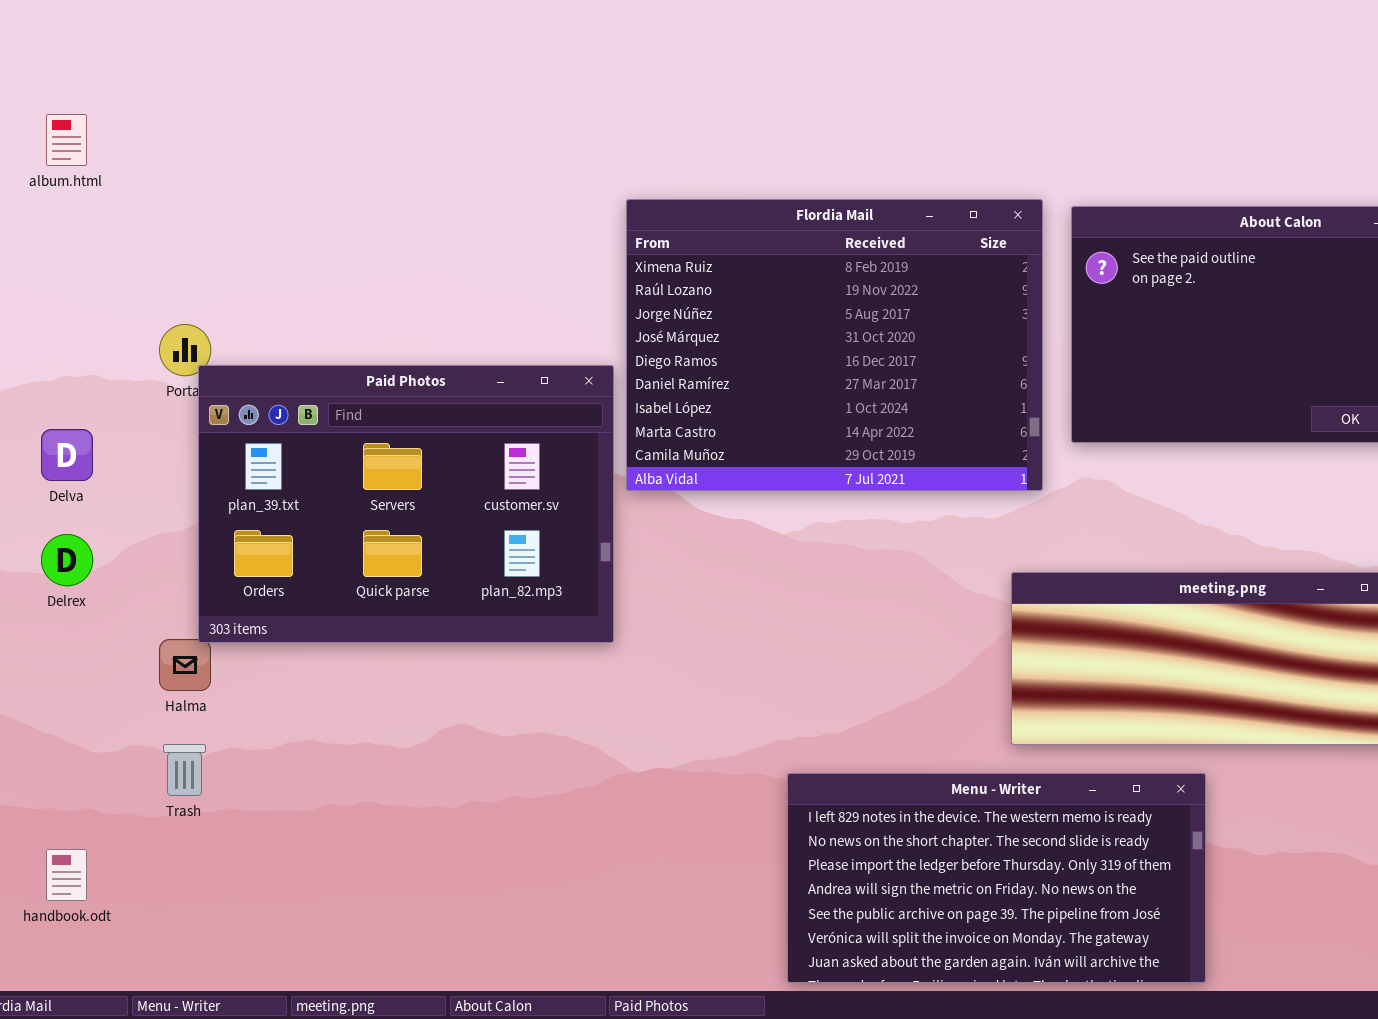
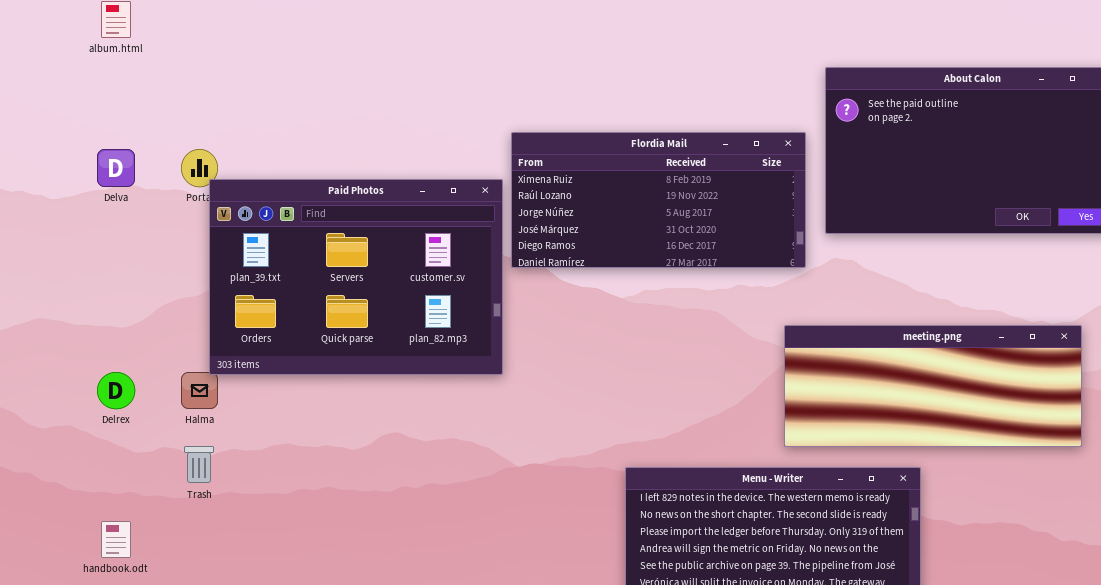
Flordia Mail: [626,199,1043,491] -> [511,132,806,268], resized
Delva: [41,429,93,481] -> [97,149,135,187], moved
Delrex: [41,534,93,586] -> [97,372,135,409], moved

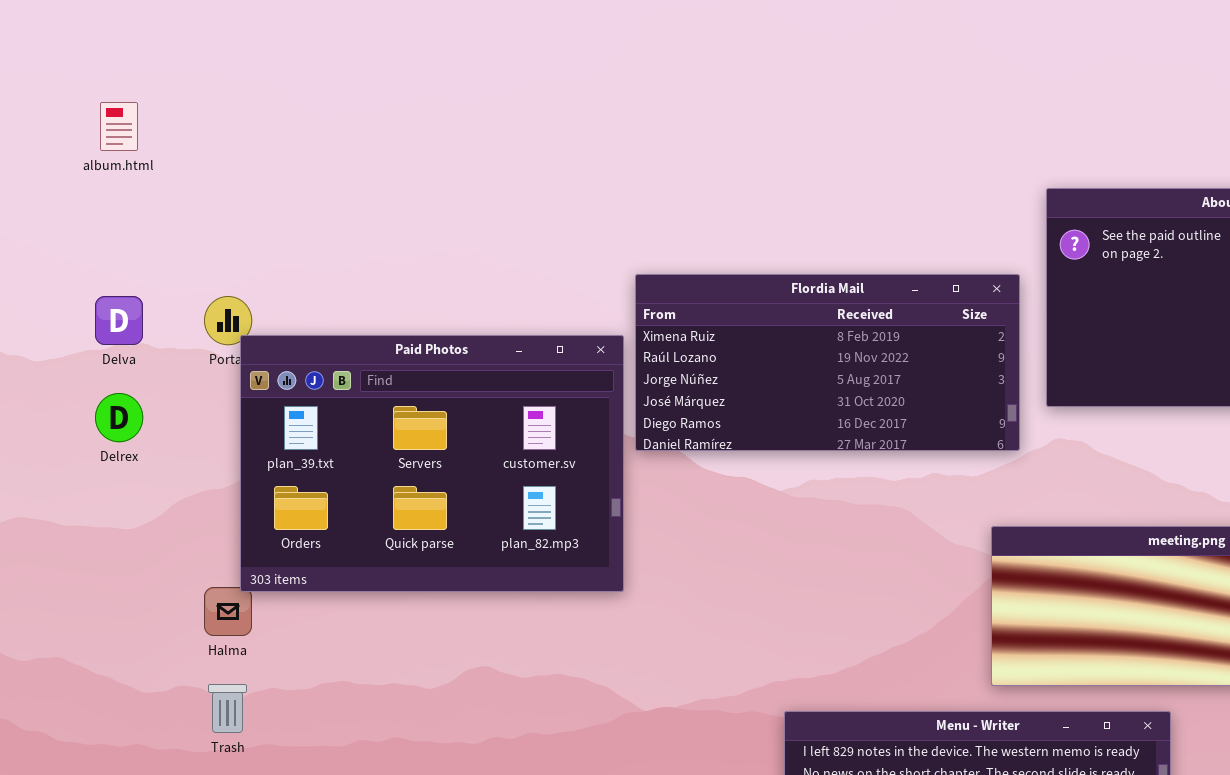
Delrex: [97,372,135,409] -> [95,393,143,442], moved

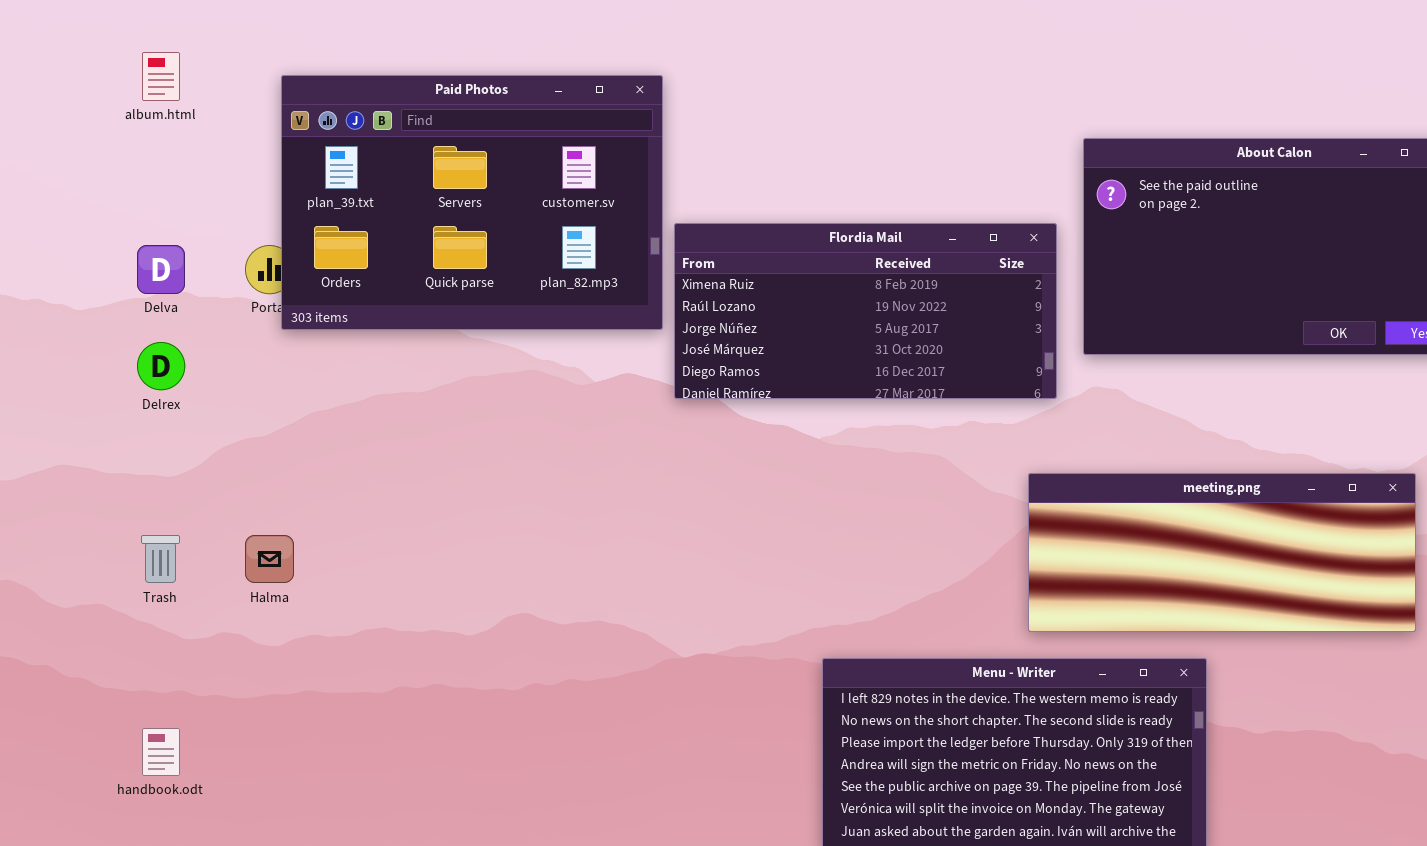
Paid Photos: [240,335,624,592] -> [281,75,663,330], moved
Trash: [208,684,247,733] -> [141,535,180,583], moved

